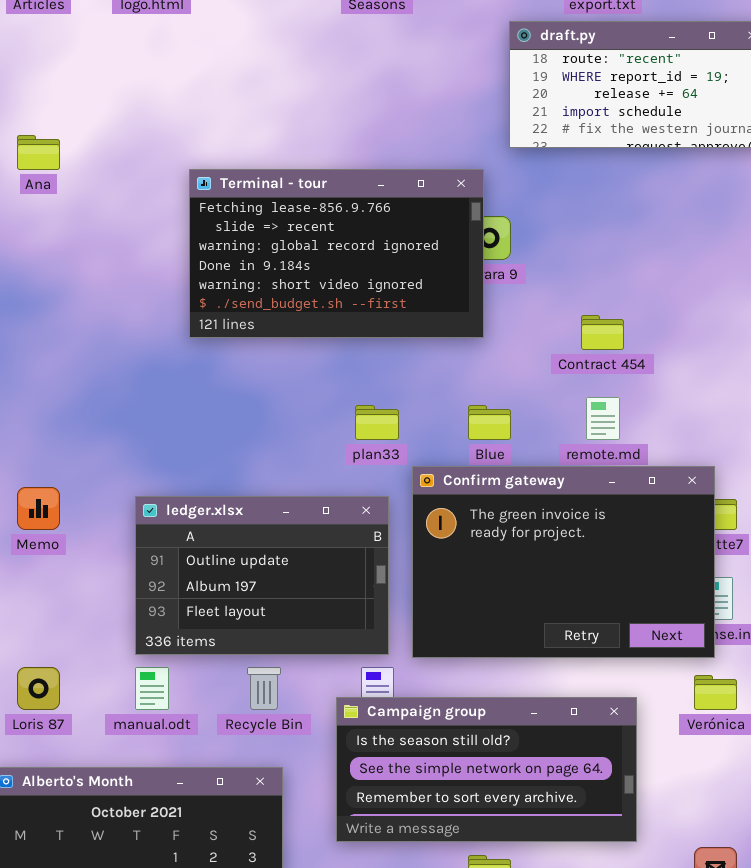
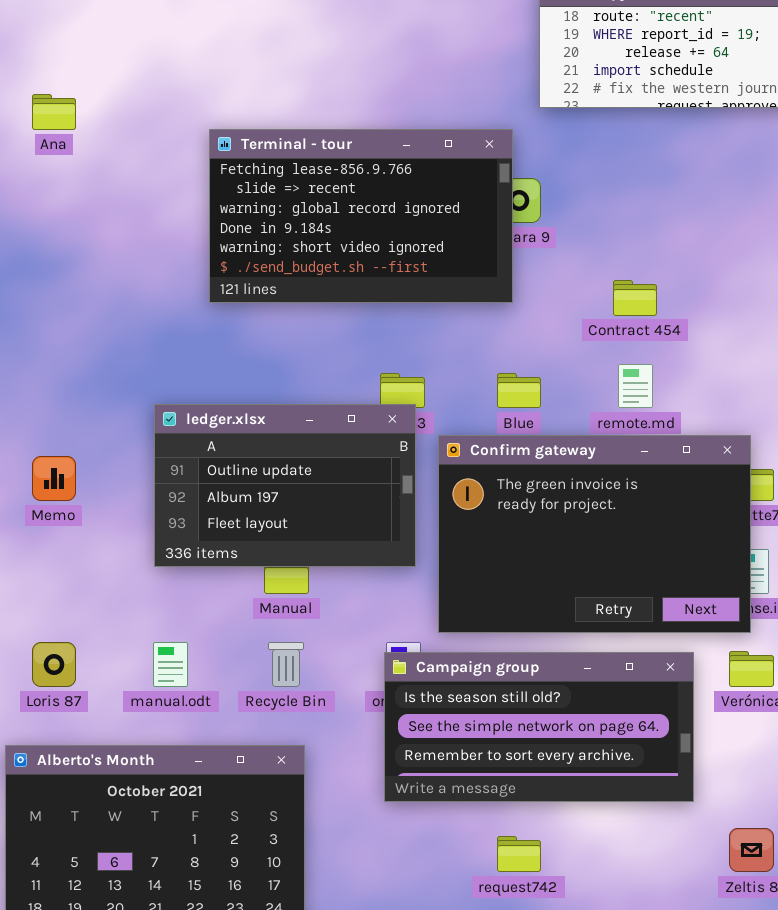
ledger.xlsx: [135,496,389,655] -> [154,404,416,567], moved
Campaign group: [336,697,637,842] -> [384,652,694,802], moved

